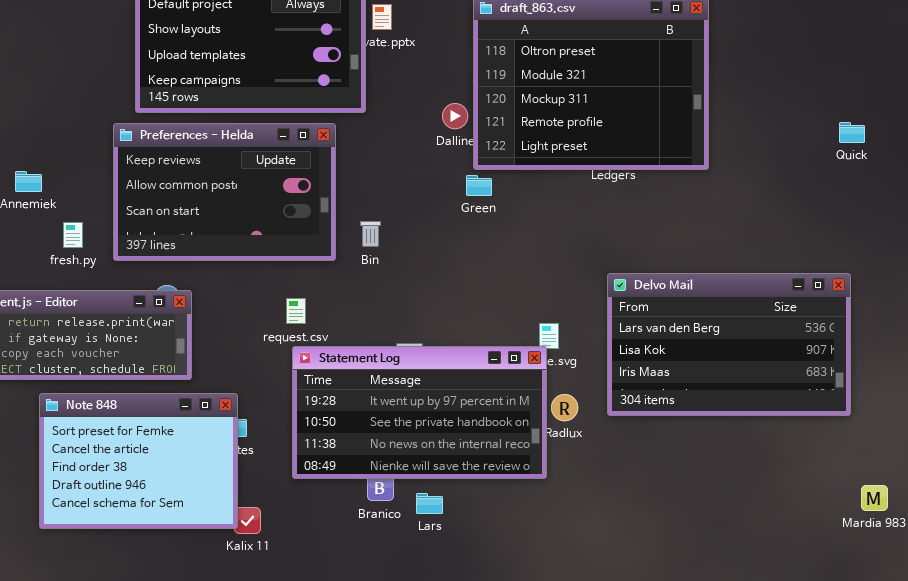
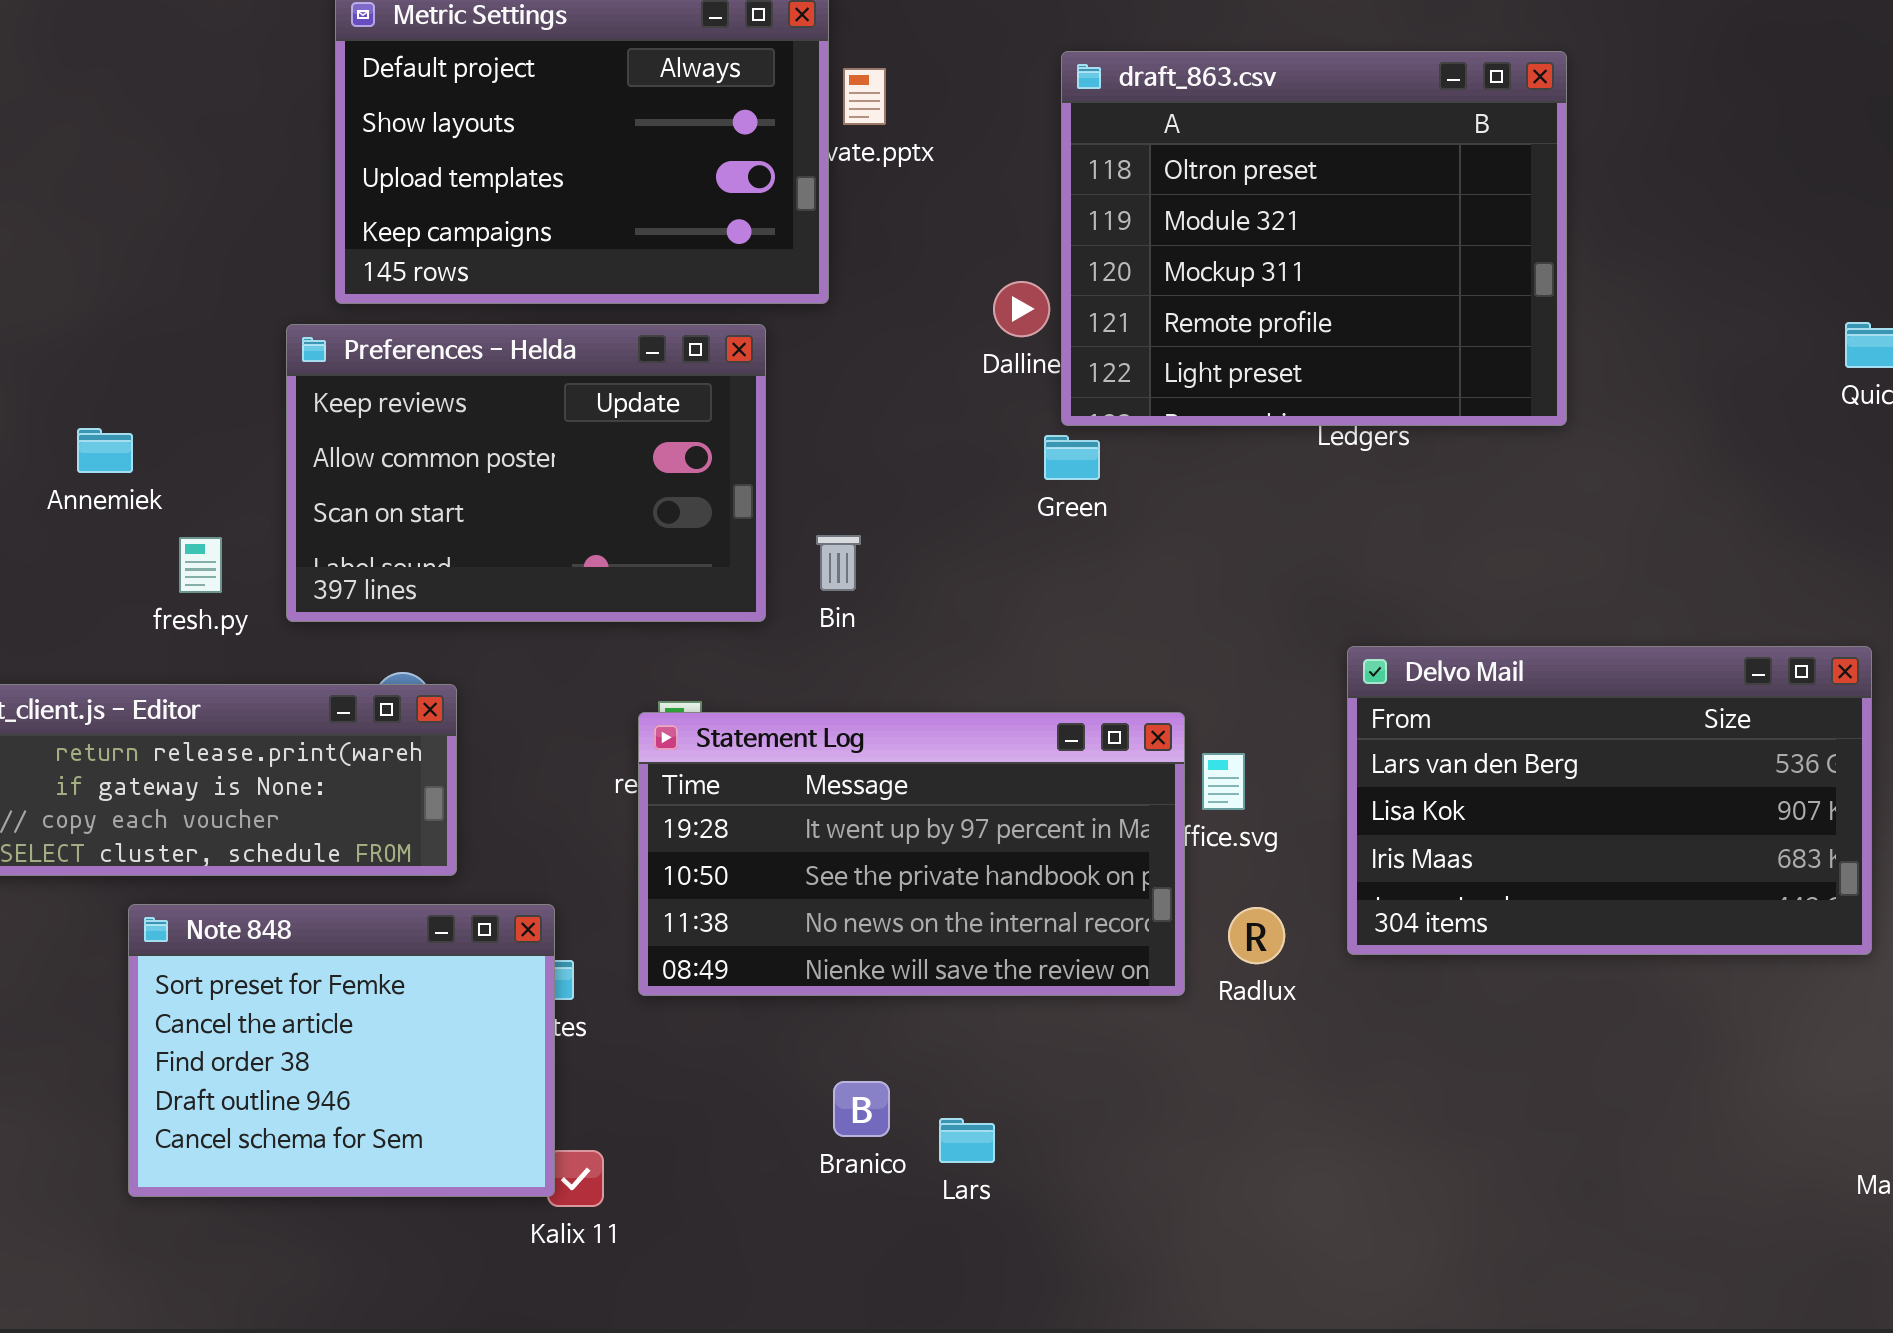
Statement Log: [292,346,547,479] -> [638,712,1185,996], moved

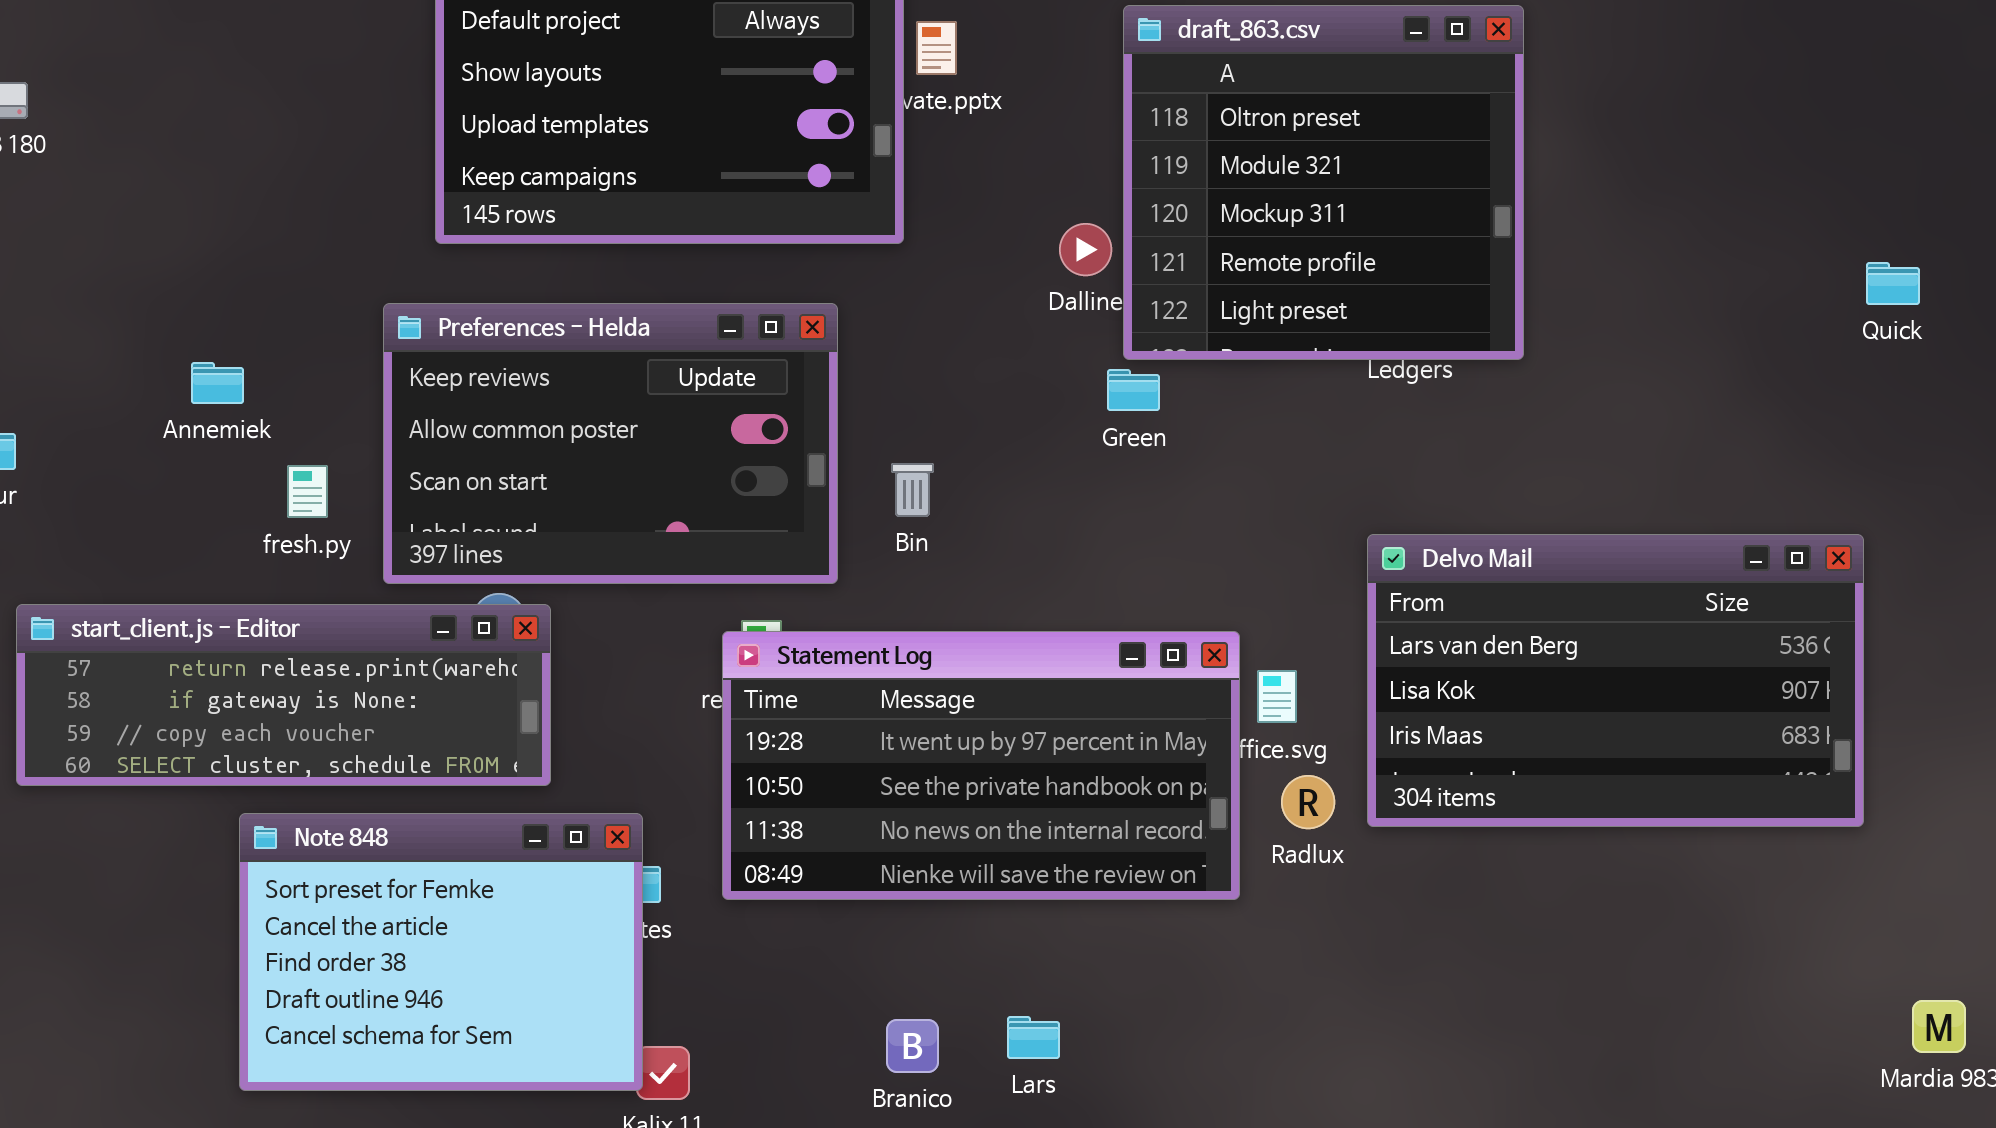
draft_863.csv: [1061,51,1567,426] -> [1123,5,1524,360], resized
Preferences - Helda: [286,324,766,622] -> [383,303,838,584], moved
Delvo Mail: [1347,646,1872,955] -> [1367,534,1864,827], moved
Radlux: [1228,907,1285,964] -> [1281,775,1335,829], moved
Branico: [833,1081,890,1137] -> [886,1019,939,1073], moved

